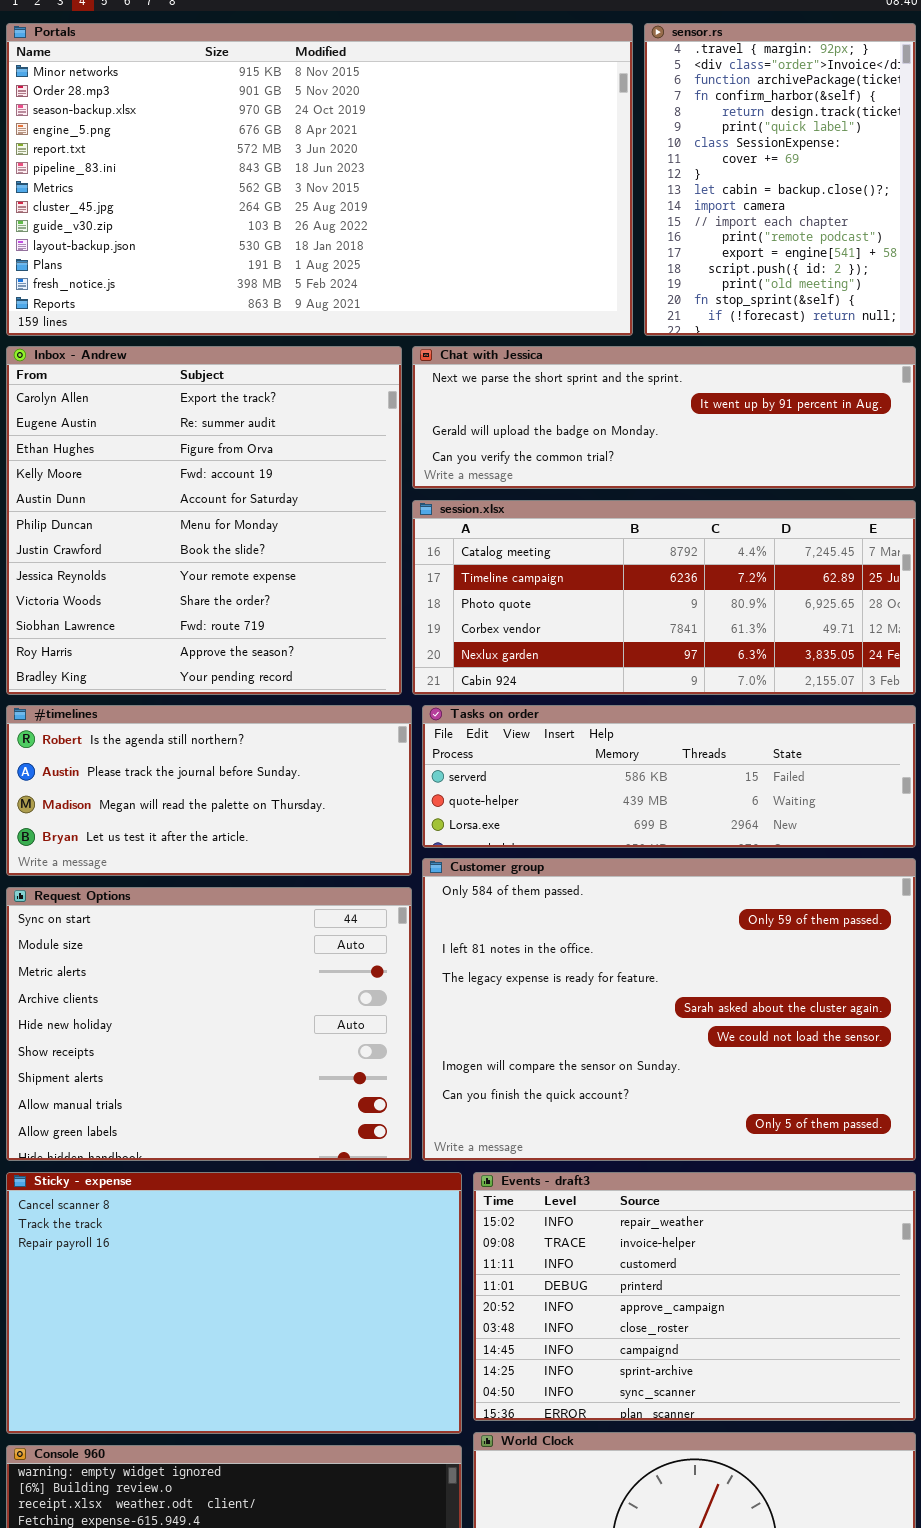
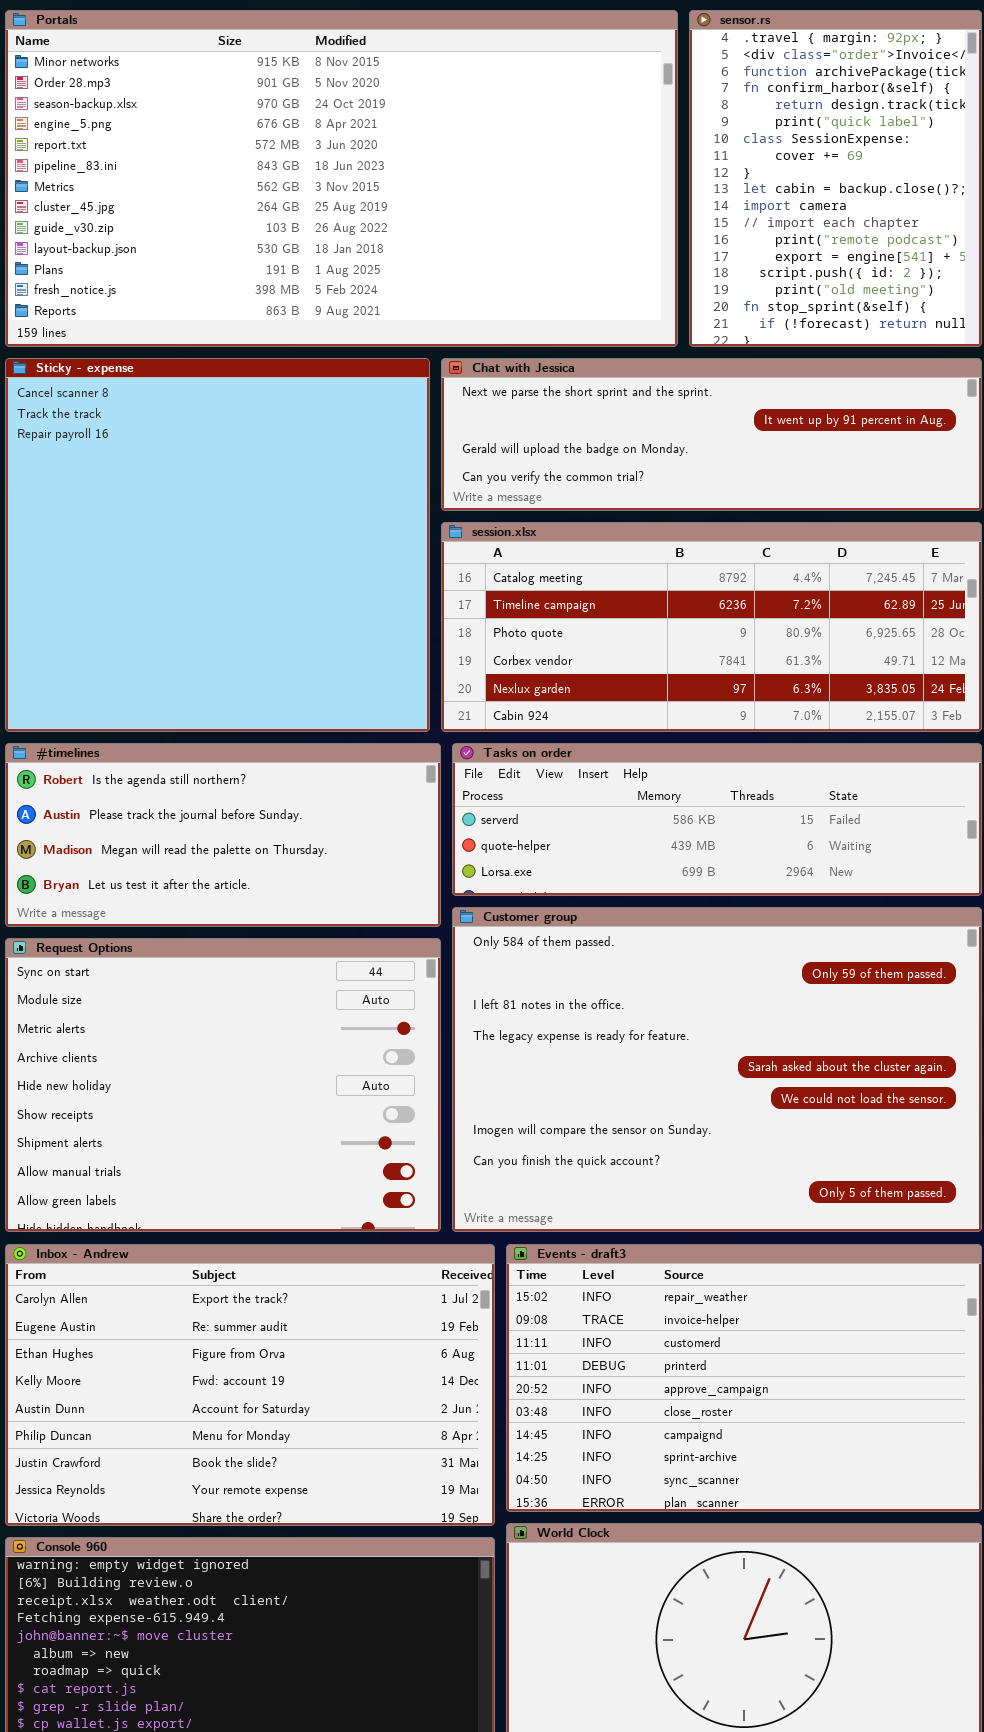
Inbox - Andrew: [6,346,402,695] -> [5,1244,495,1526], moved, resized
Sticky - expense: [6,1172,462,1434] -> [5,358,430,732], moved, resized

